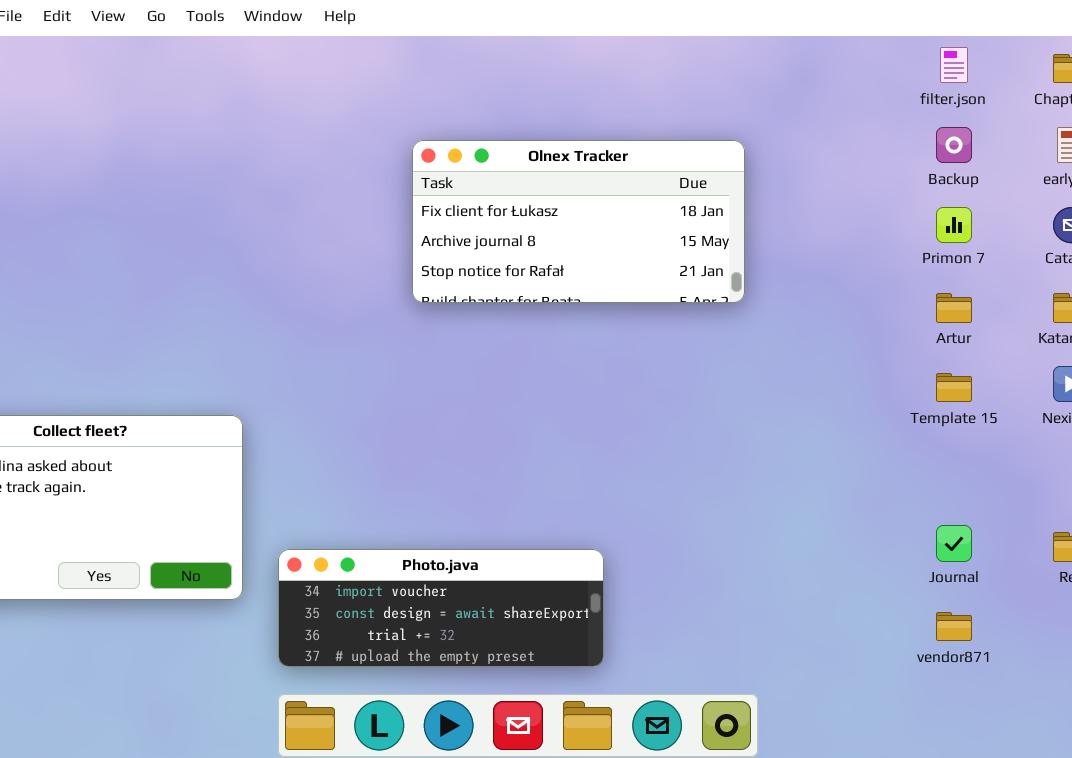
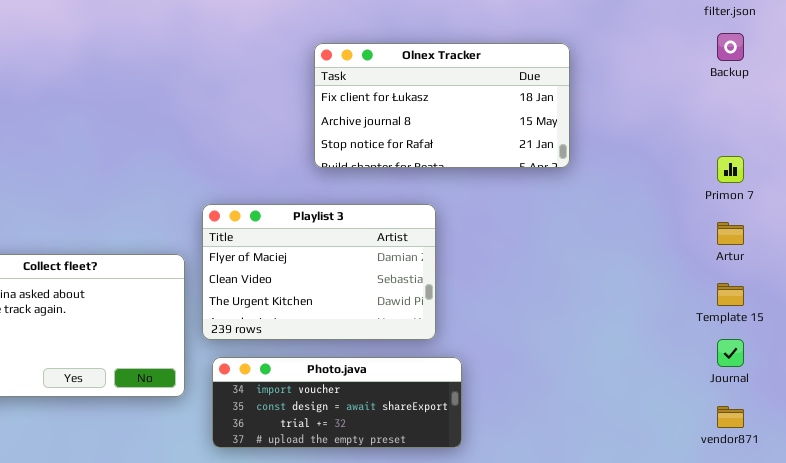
Primon 7: [936,207,972,243] -> [717,156,744,183], moved
Artur: [936,293,972,323] -> [717,222,744,245], moved
Playlist 3: none -> [202,204,436,340], opened
Template 15: [936,373,972,402] -> [717,283,744,306], moved

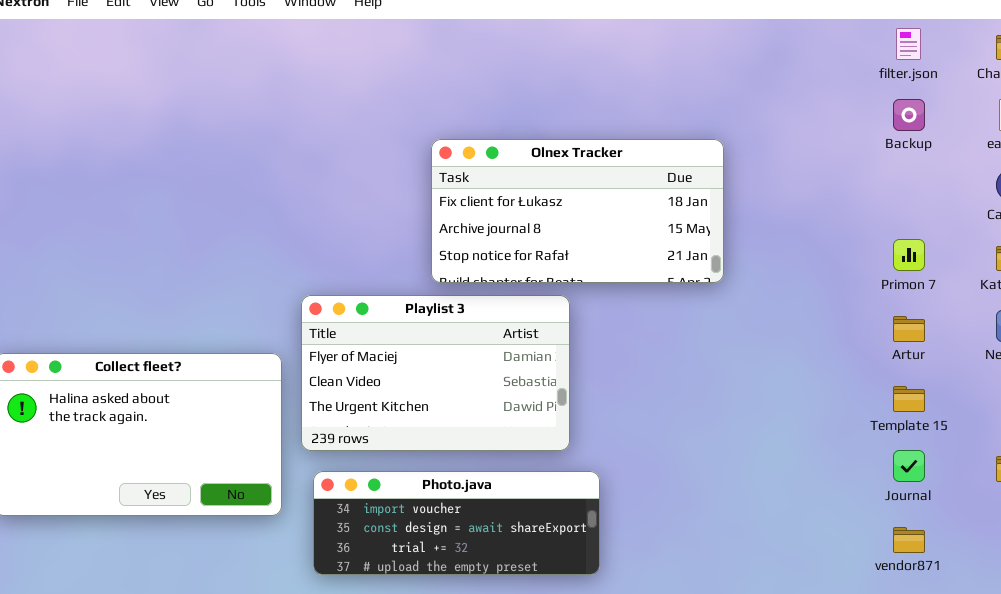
Olnex Tracker: [314,43,570,168] -> [431,139,724,283], moved

